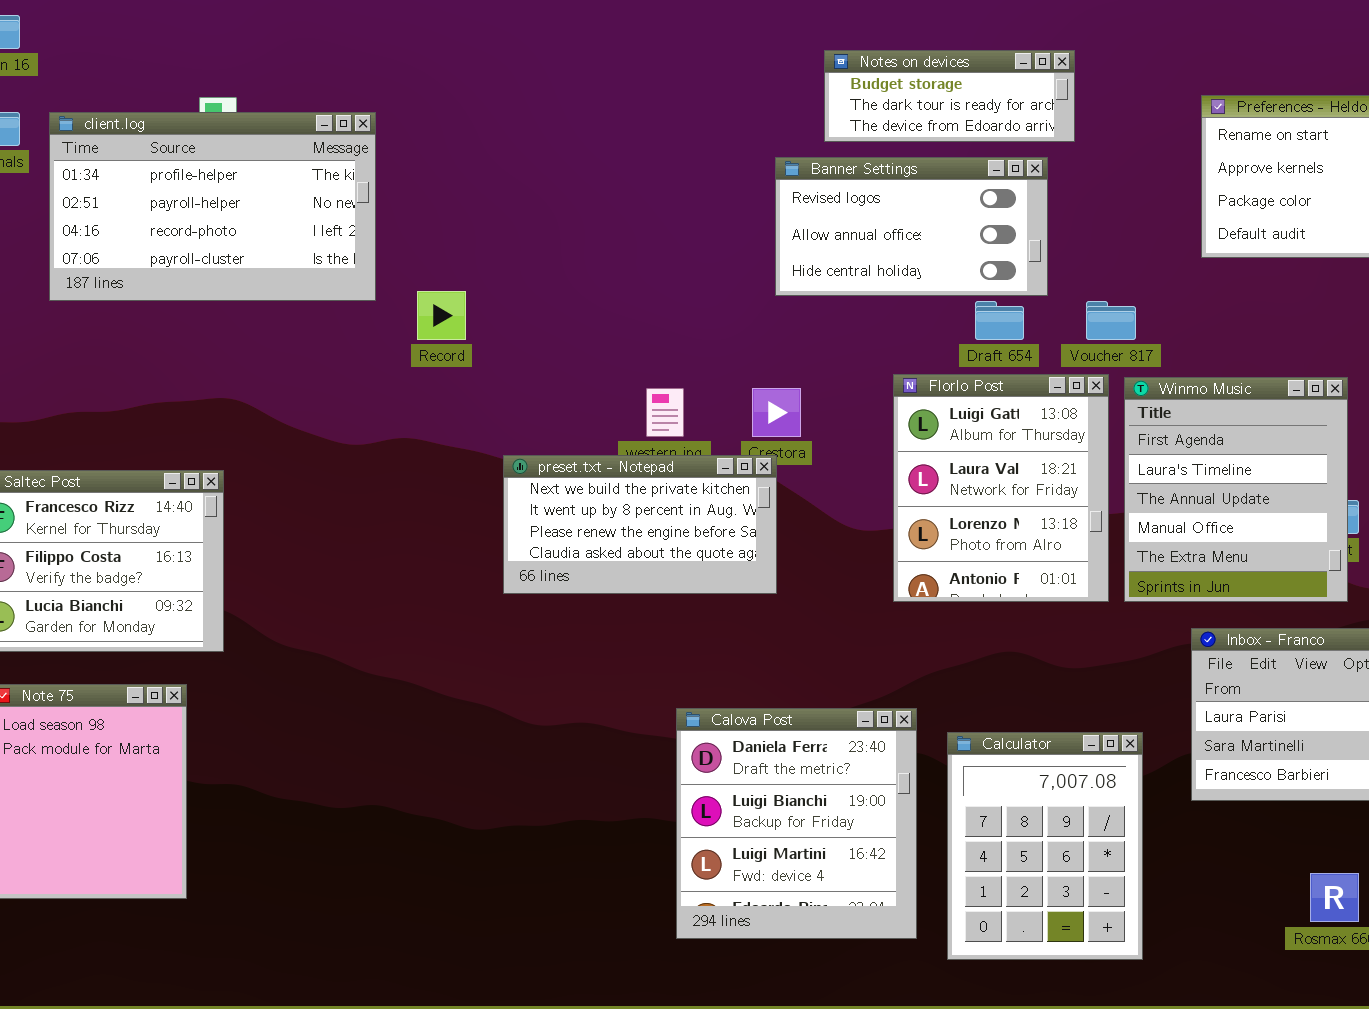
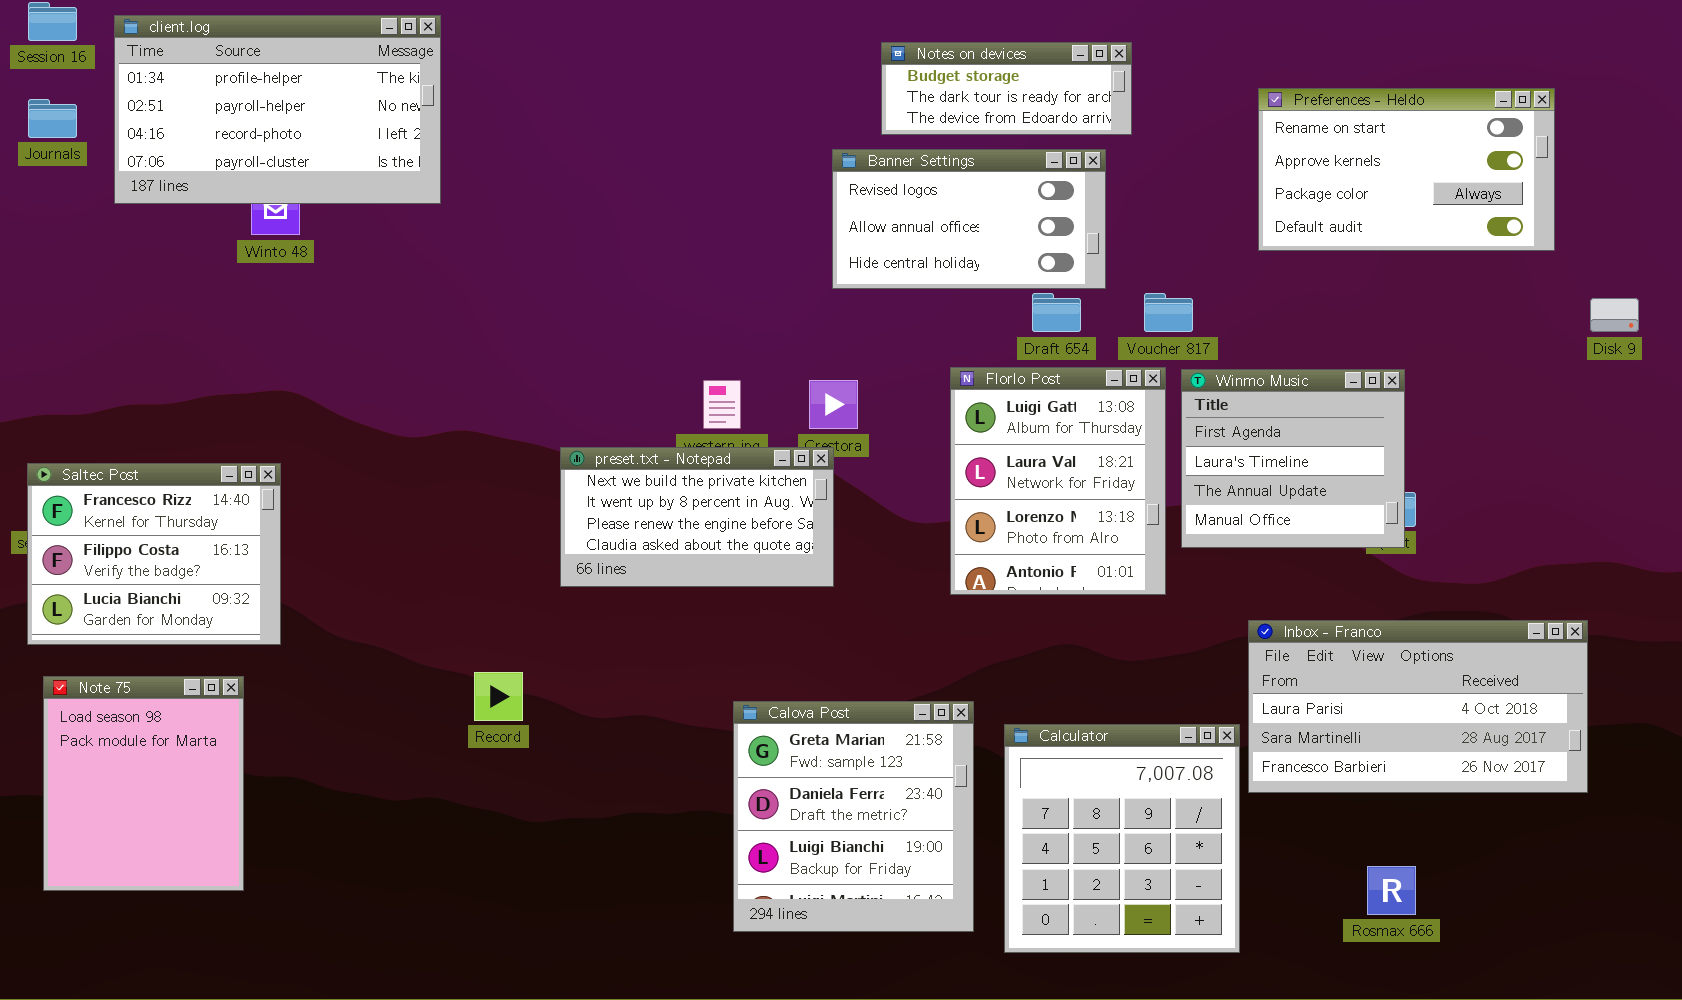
client.log: [49,112,376,301] -> [114,15,441,204], moved
Record: [417,291,466,340] -> [474,672,523,721], moved
Winmo Music: [1124,377,1348,602] -> [1181,369,1405,548], resized
Calova Post: [676,708,917,939] -> [733,701,974,932], scrolled up 1 row
Calculator: [947,732,1143,960] -> [1004,724,1240,953], resized

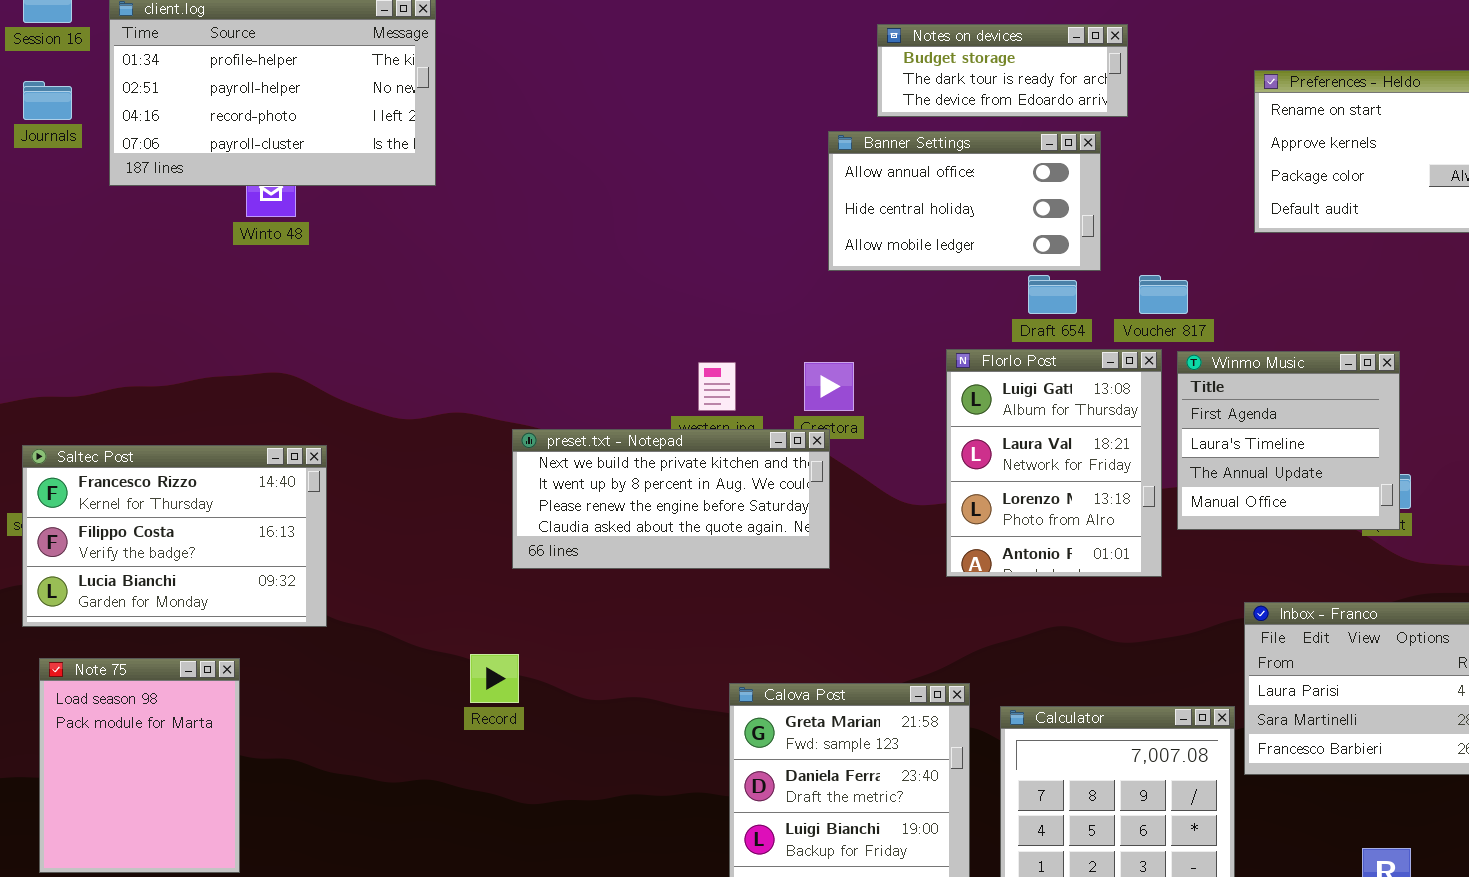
Banner Settings: [832,149,1106,289] -> [828,131,1101,271], scrolled down 1 row
preset.txt - Notepad: [560,447,834,587] -> [512,429,830,569], resized
Saltec Post: [27,463,281,645] -> [22,445,327,627], resized

